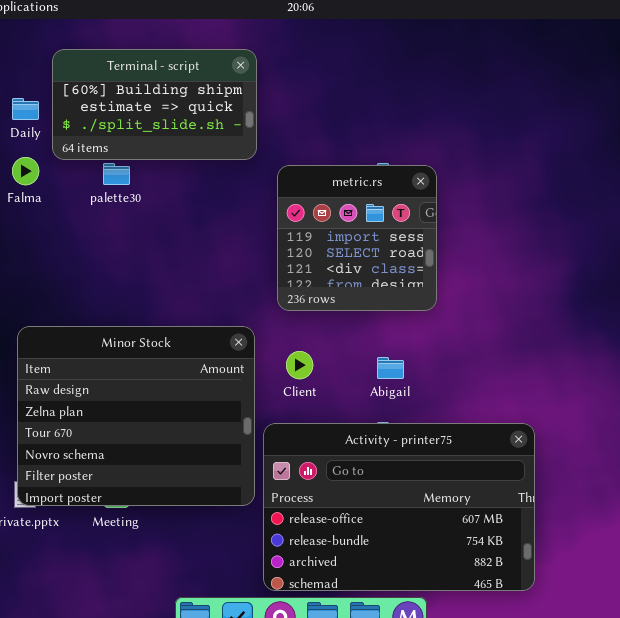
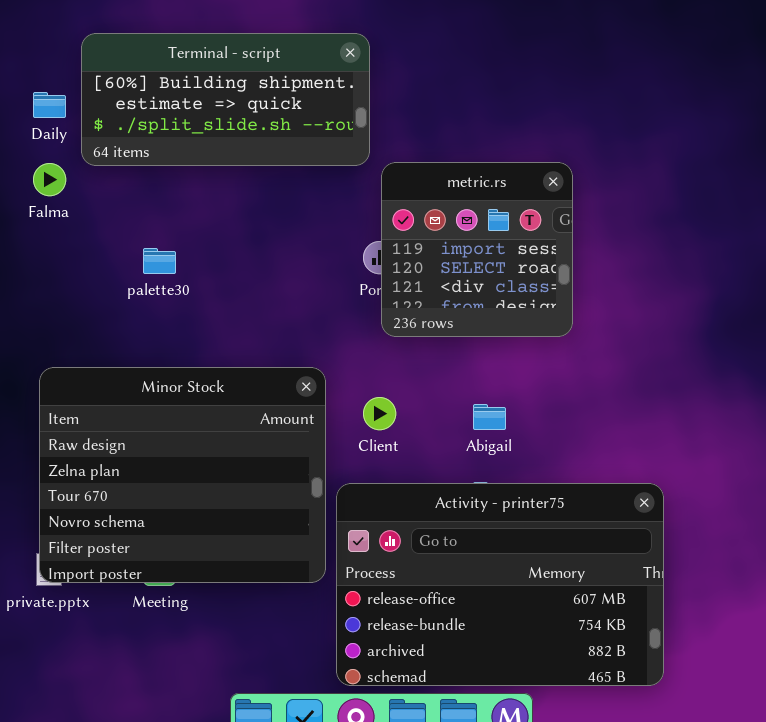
Terminal - script: [52,49,257,160] -> [81,33,370,166], resized
palette30: [103,163,130,185] -> [143,248,176,274], moved
metric.rs: [277,165,437,311] -> [381,162,573,337], moved

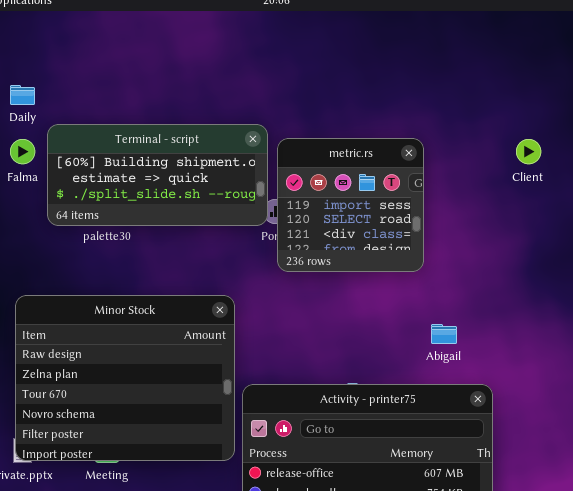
Terminal - script: [81,33,370,166] -> [47,124,268,226], moved
Client: [363,397,396,430] -> [516,139,541,164], moved
Abigail: [473,404,506,430] -> [431,324,457,344], moved

